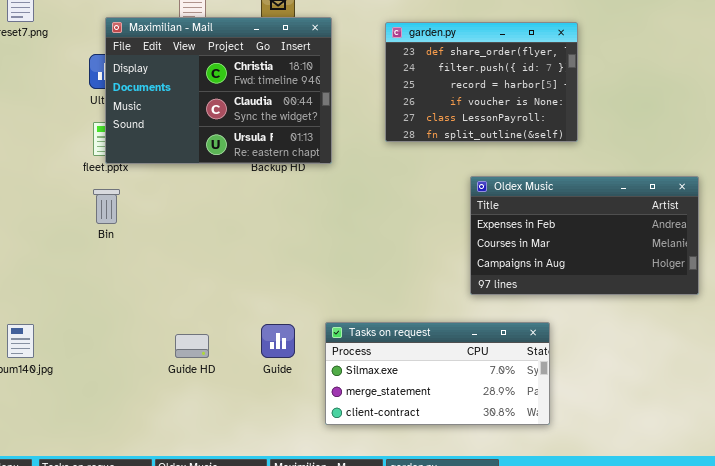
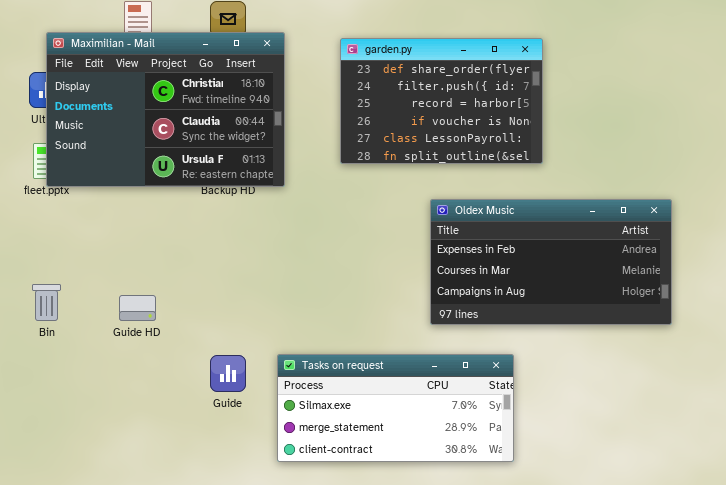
Bin: [93,189,120,224] -> [32,284,61,321], moved
Guide HD: [175,334,209,358] -> [119,295,156,321], moved

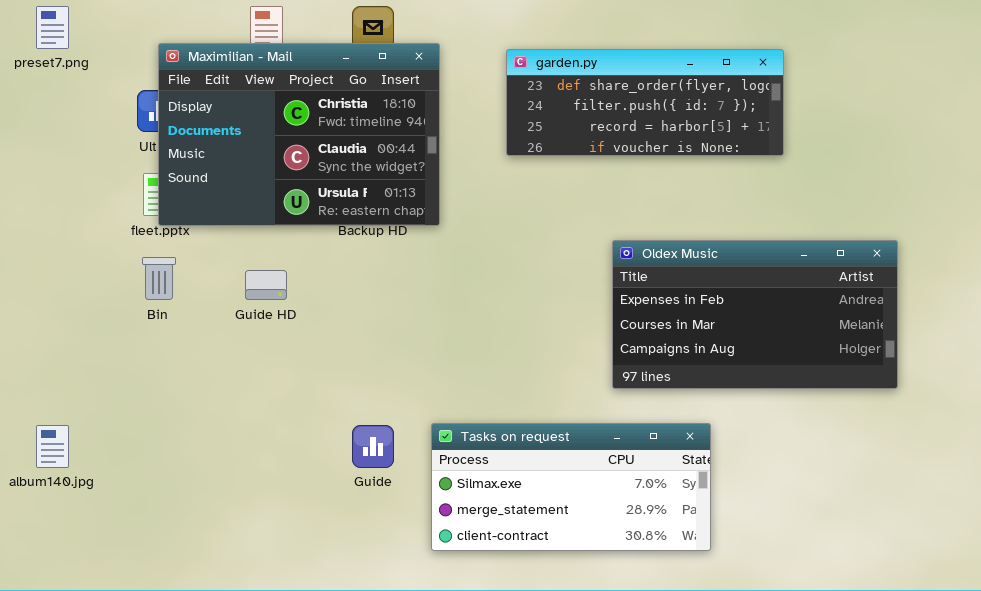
garden.py: [340,38,543,164] -> [506,49,784,156], resized
Bin: [32,284,61,321] -> [142,257,176,300], moved
Guide HD: [119,295,156,321] -> [245,270,287,300], moved

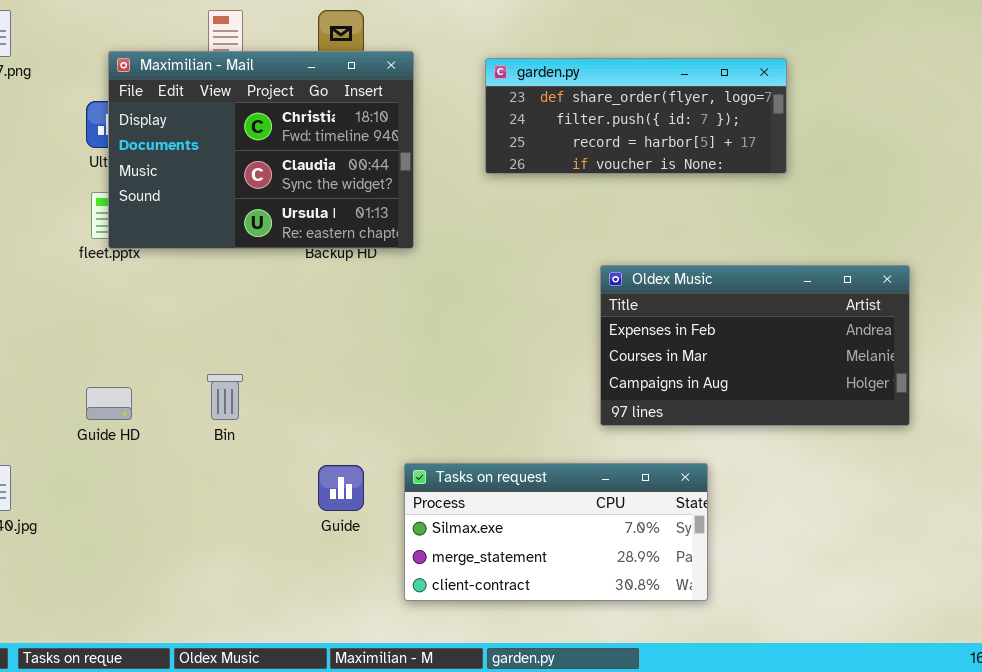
Bin: [142,257,176,300] -> [207,374,243,420], moved
Guide HD: [245,270,287,300] -> [86,387,132,420], moved

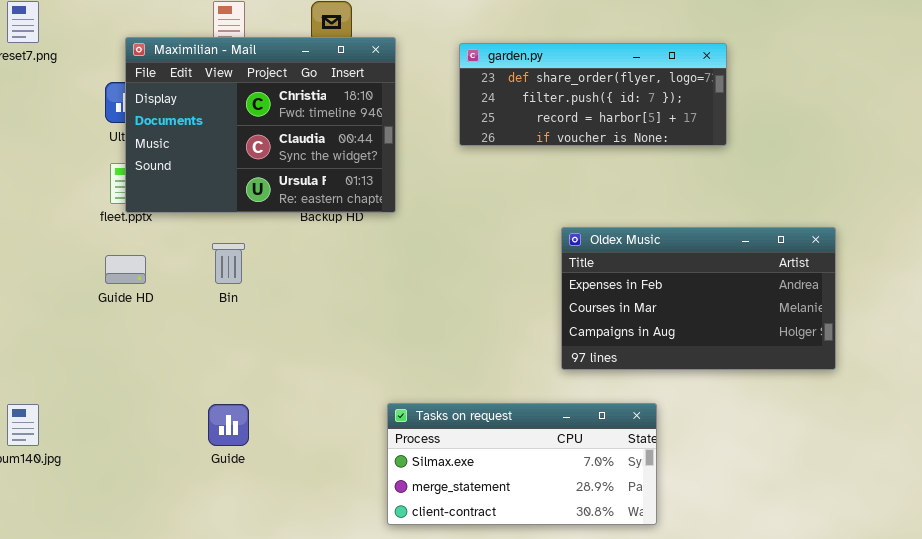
Bin: [207,374,243,420] -> [212,243,245,284], moved
Guide HD: [86,387,132,420] -> [105,255,146,284], moved
Guide: [318,465,364,511] -> [208,404,249,446], moved

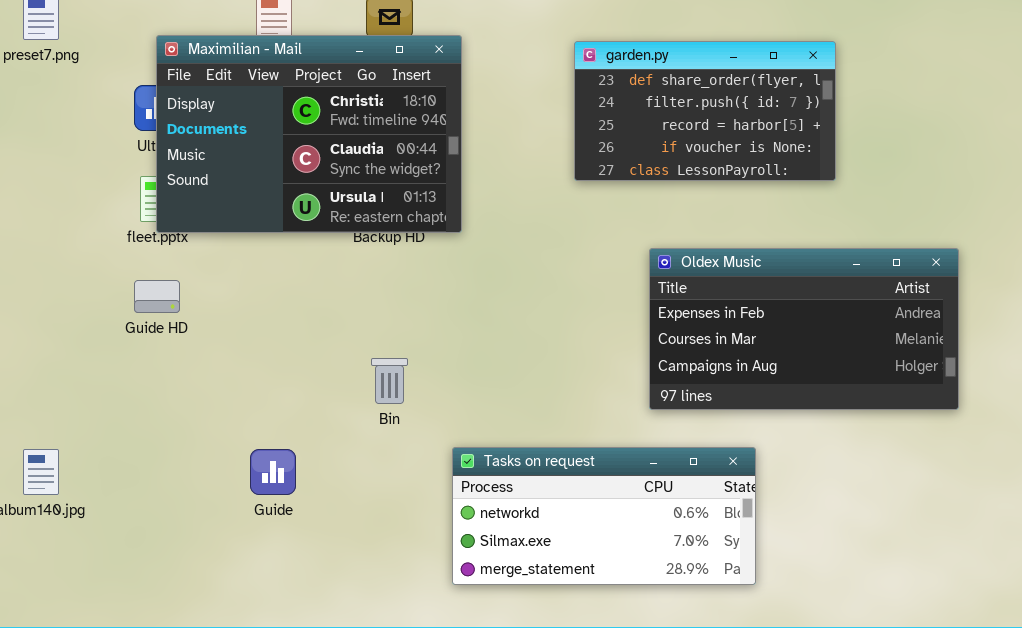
garden.py: [459,43,727,146] -> [574,41,836,181], resized
Bin: [212,243,245,284] -> [371,358,408,404], moved
Tasks on request: [387,403,657,525] -> [452,447,756,585], scrolled up 1 row

